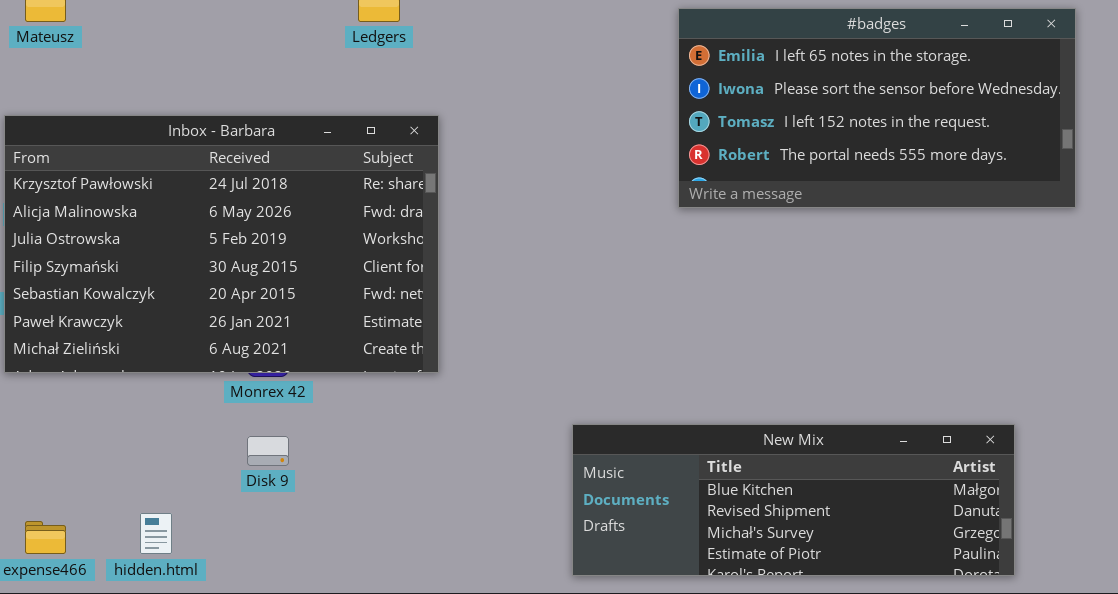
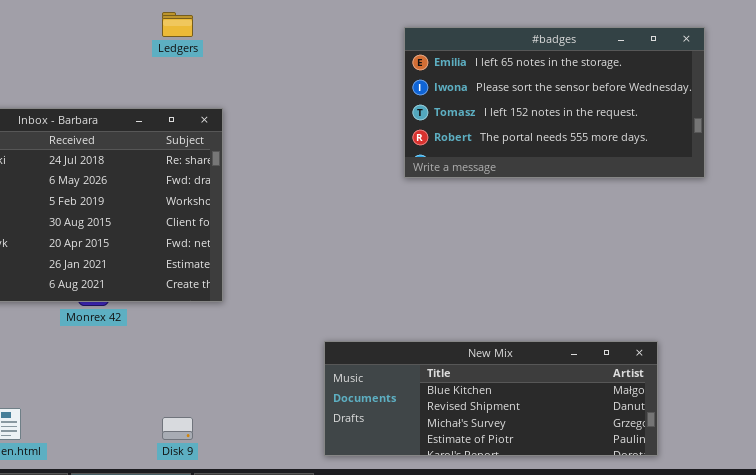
Disk 9: [247,436,289,466] -> [162,417,193,440], moved

